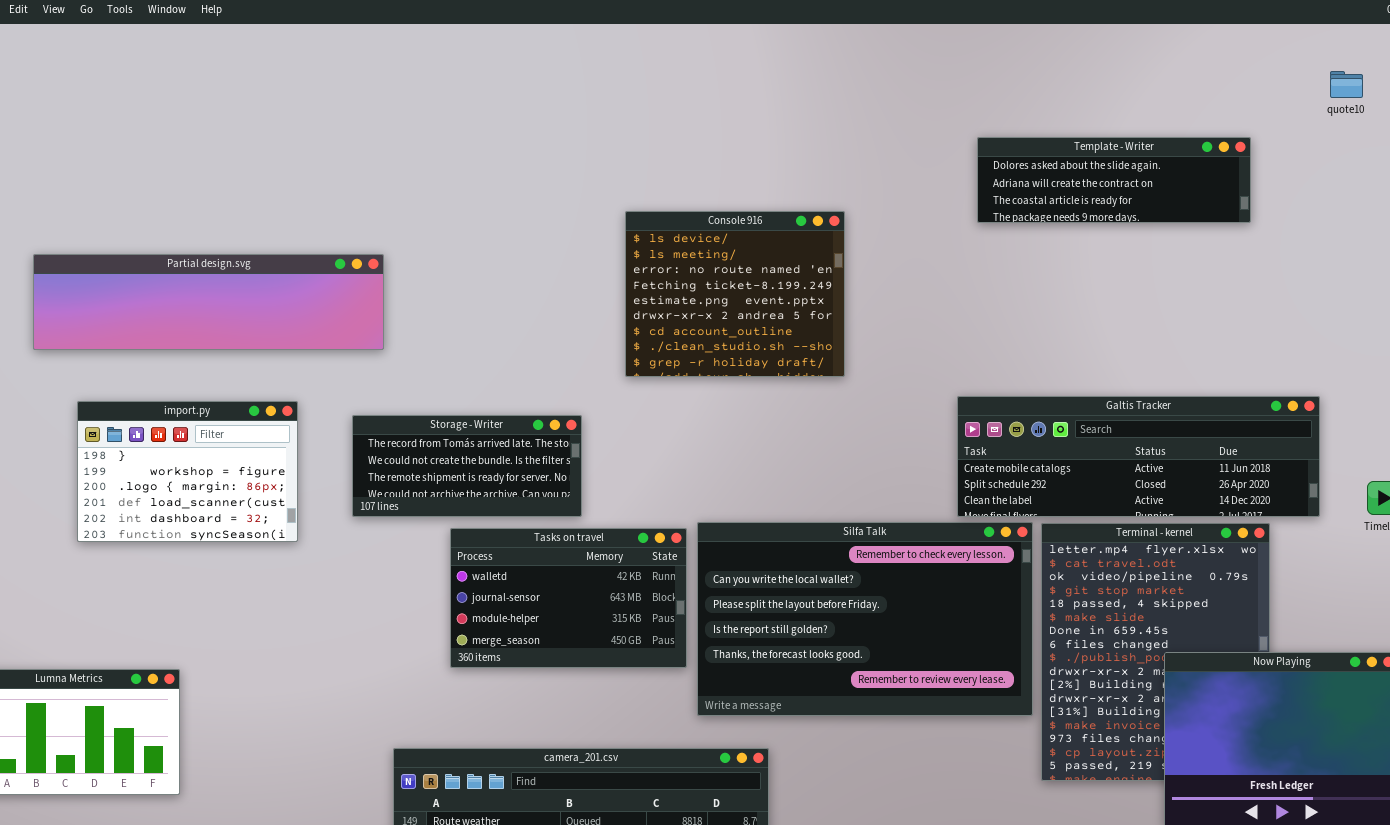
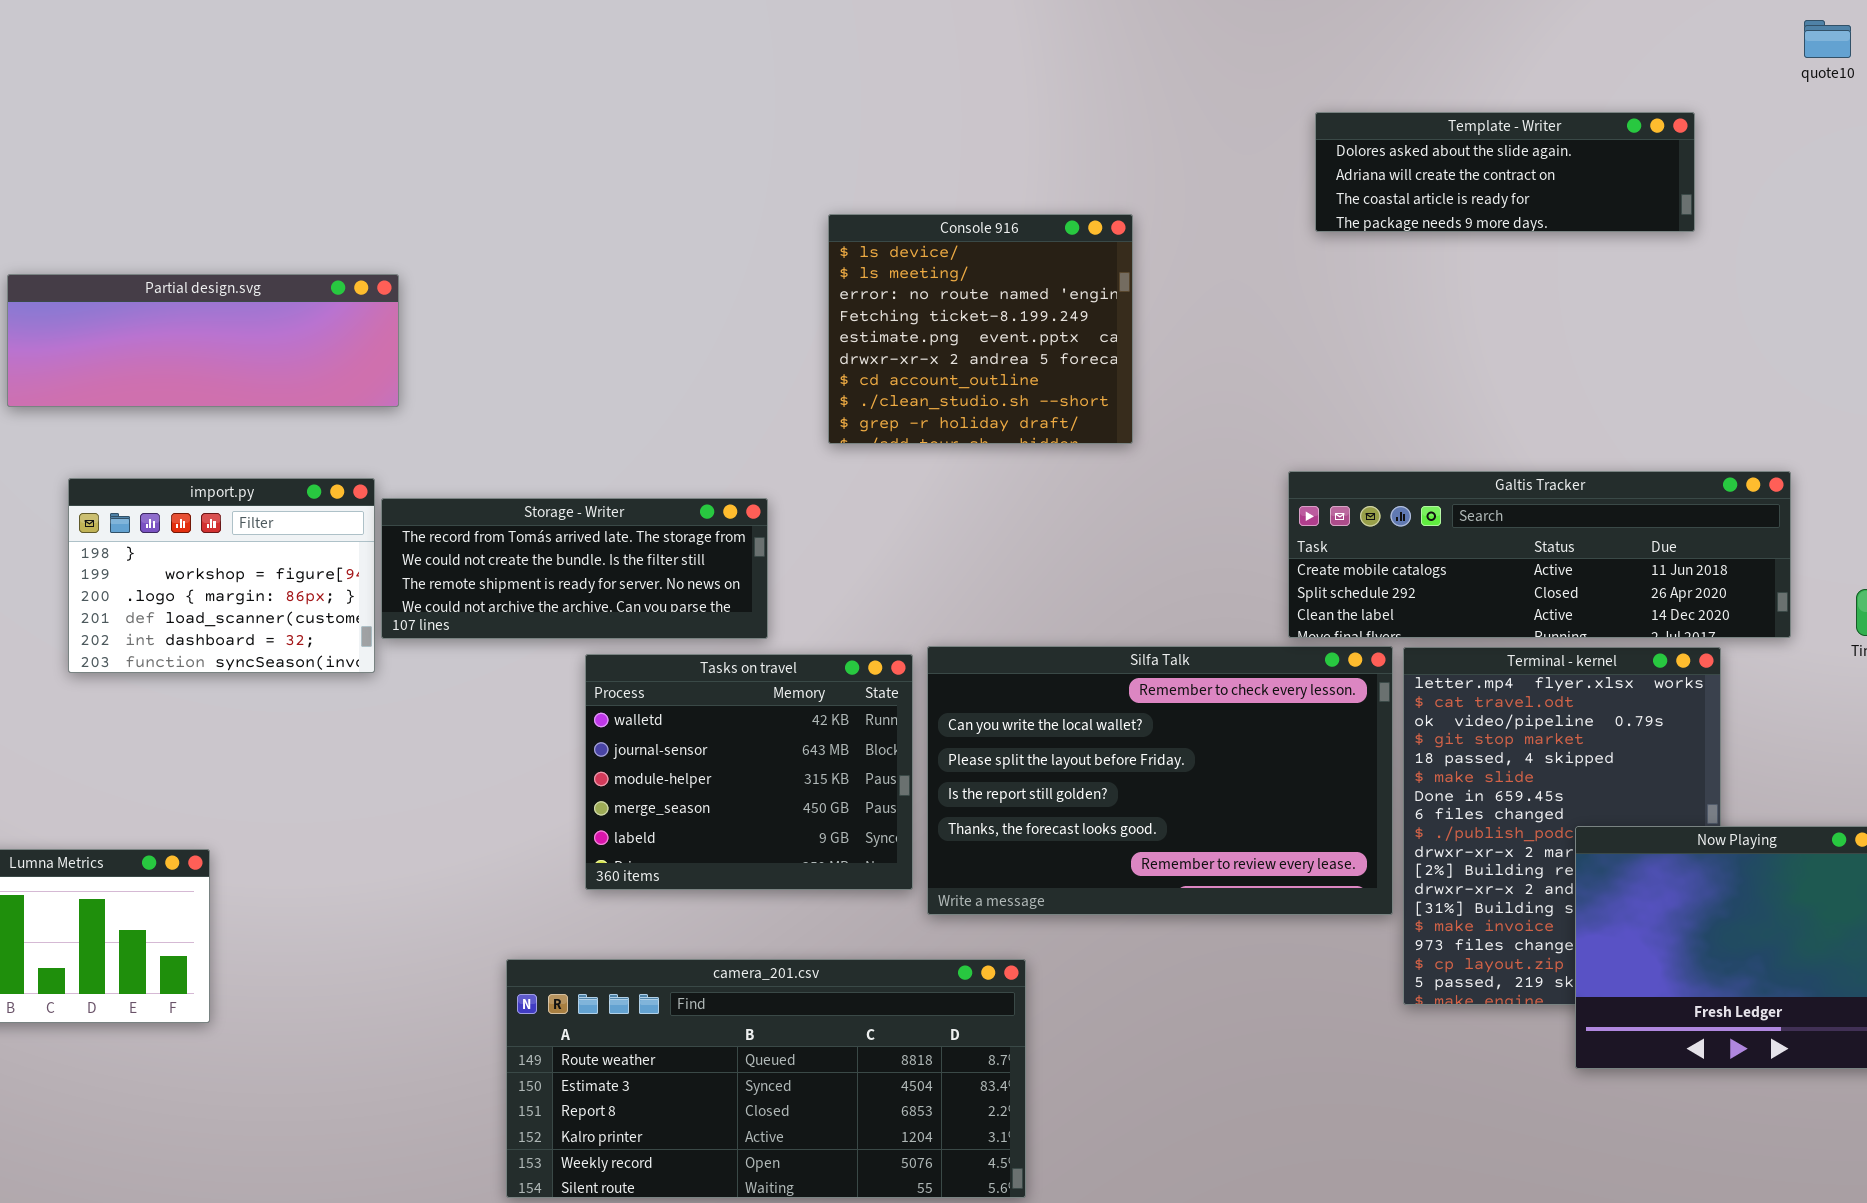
Partial design.svg: [33,254,384,350] -> [7,274,399,407], resized
Storage - Writer: [352,415,582,517] -> [381,498,768,639], resized
Tasks on travel: [450,528,687,668] -> [585,654,913,890], resized

